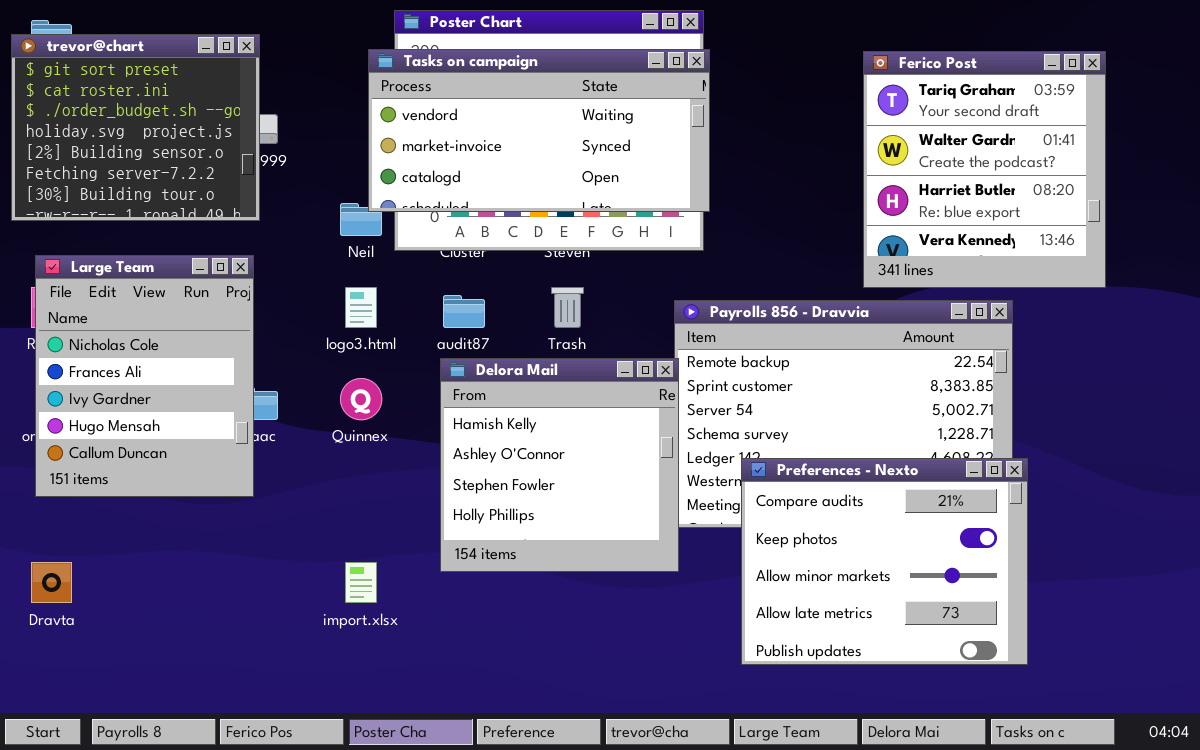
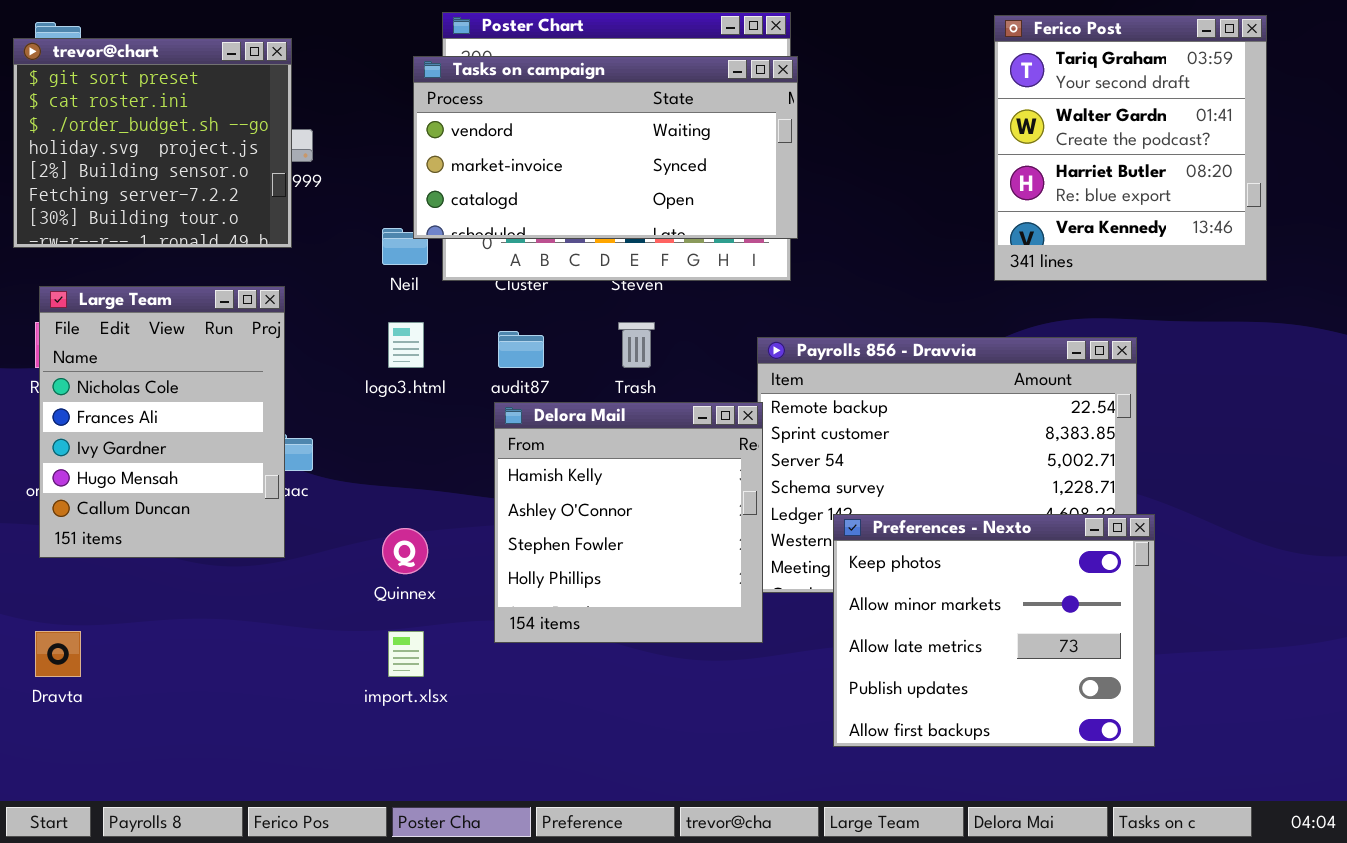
Ferico Post: [863,51,1106,288] -> [994,15,1267,281], moved
Quinnex: [340,378,382,420] -> [382,528,428,574], moved
Preferences - Nexto: [741,458,1028,665] -> [833,514,1155,747], scrolled down 1 row

